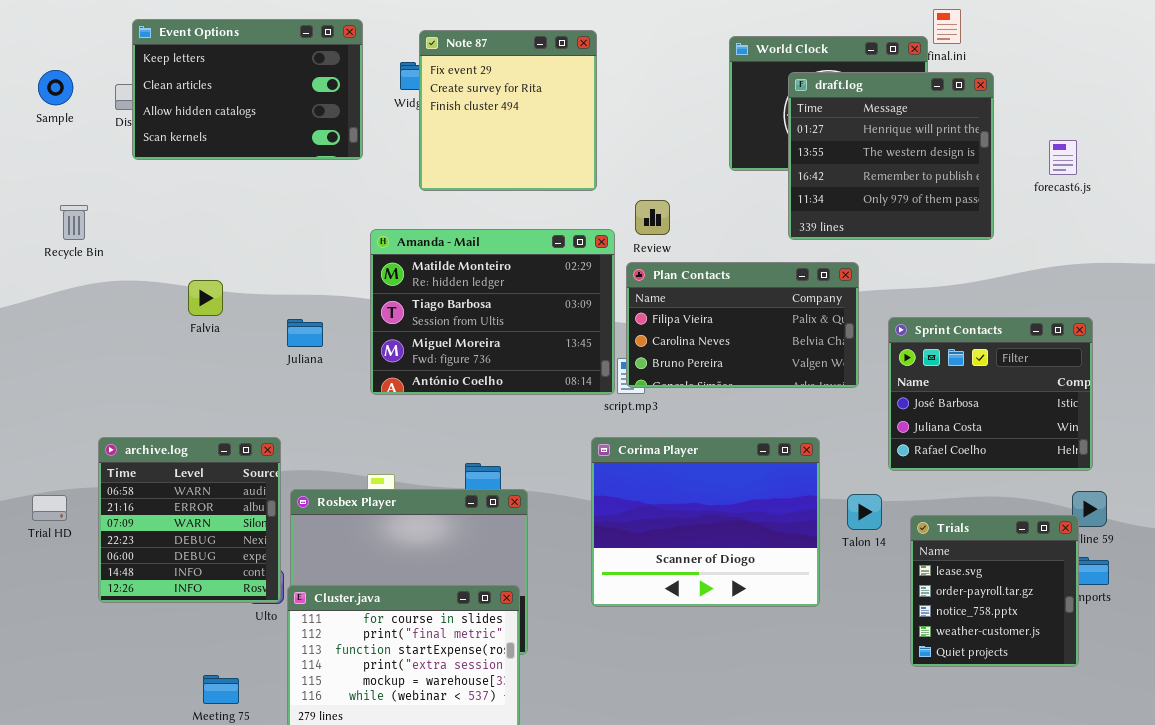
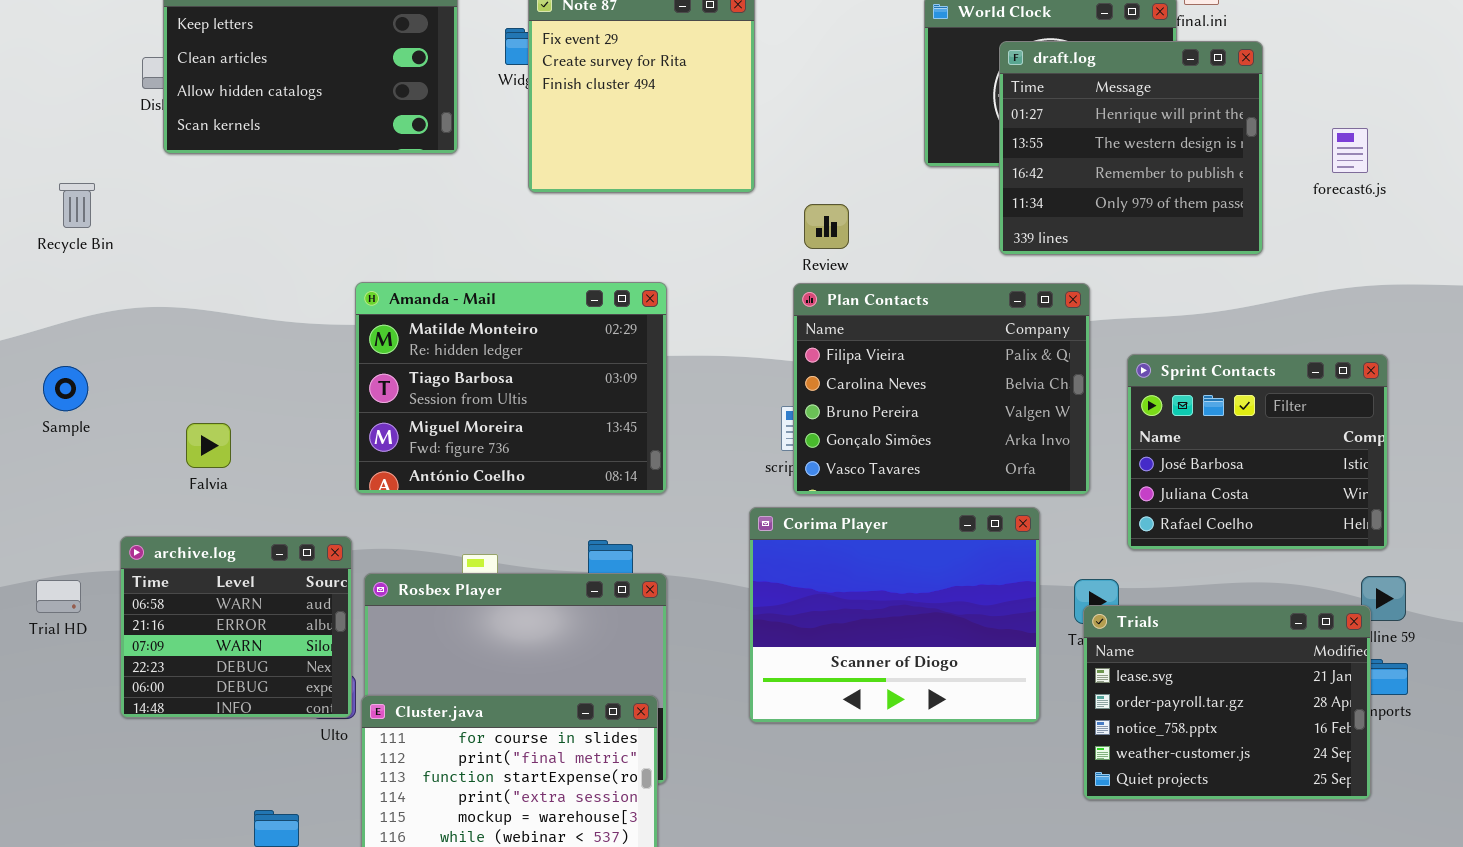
Sample: [38,70,73,105] -> [43,366,88,411], moved
Recycle Bin: [60,205,88,240] -> [59,183,95,228], moved
Amanda - Mail: [370,229,615,395] -> [355,282,667,494], moved
Plan Contacts: [626,262,859,388] -> [793,283,1090,495], resized
Falvia: [188,280,223,316] -> [186,423,231,468], moved
archive.log: [98,437,281,603] -> [120,536,352,718], resized
Trials: [910,515,1079,667] -> [1083,605,1371,800], resized

